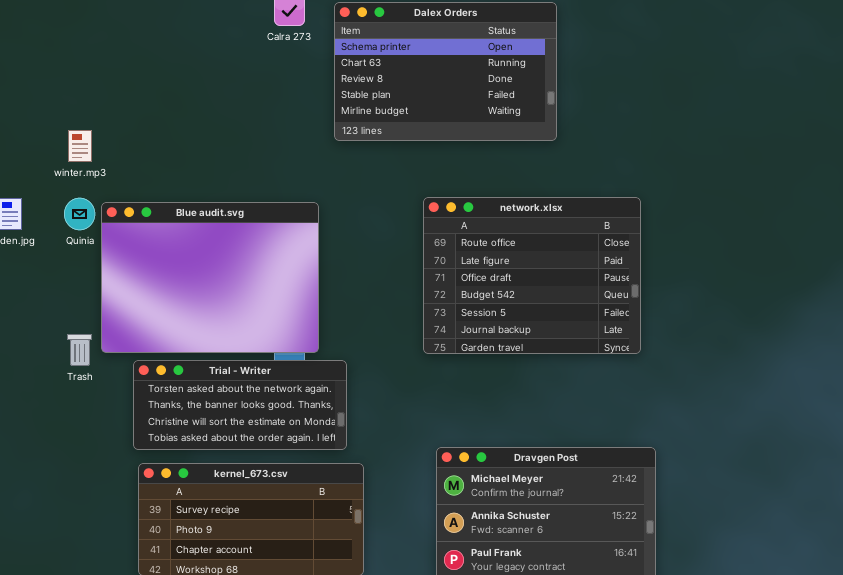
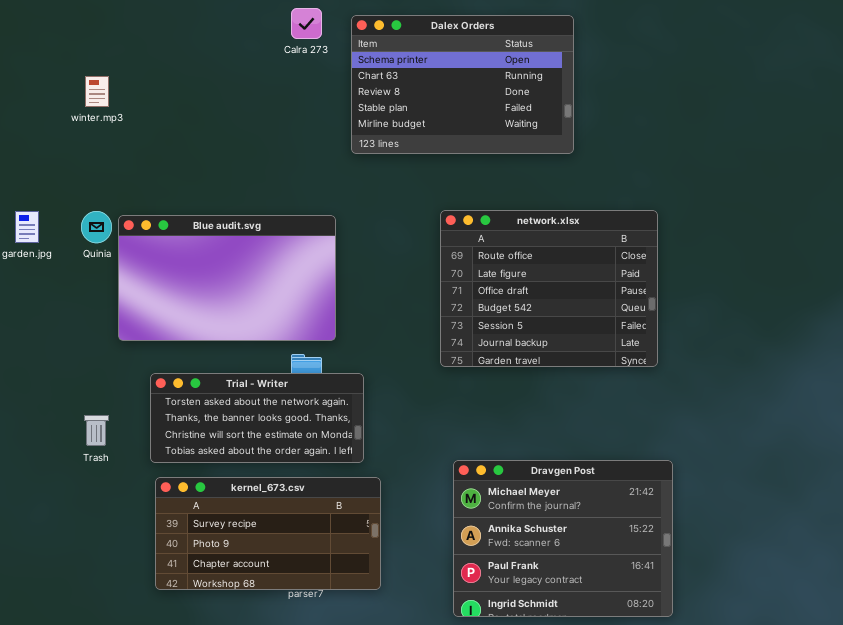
winter.mp3: [68,130,92,162] -> [85,76,109,107], moved
Blue audit.svg: [101,202,319,353] -> [118,215,336,341], resized
Trash: [67,334,92,366] -> [84,415,109,446], moved

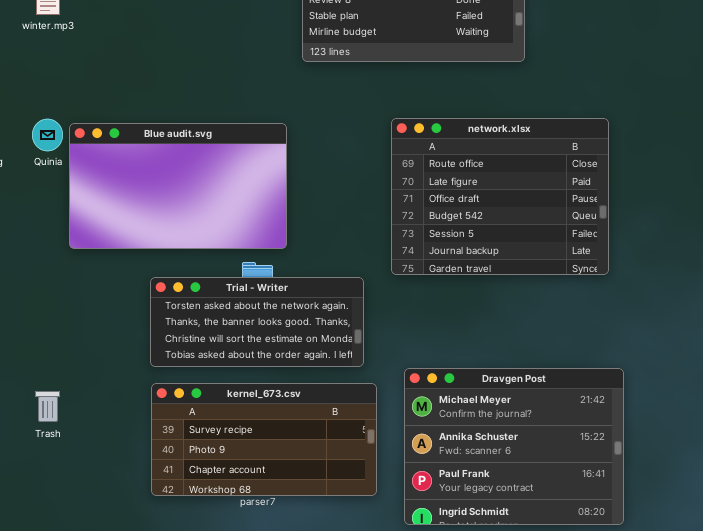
Trial - Writer: [150,373,364,463] -> [150,277,364,367], moved
Trash: [84,415,109,446] -> [35,391,60,422], moved
kernel_673.csv: [155,477,381,590] -> [151,383,377,496], moved

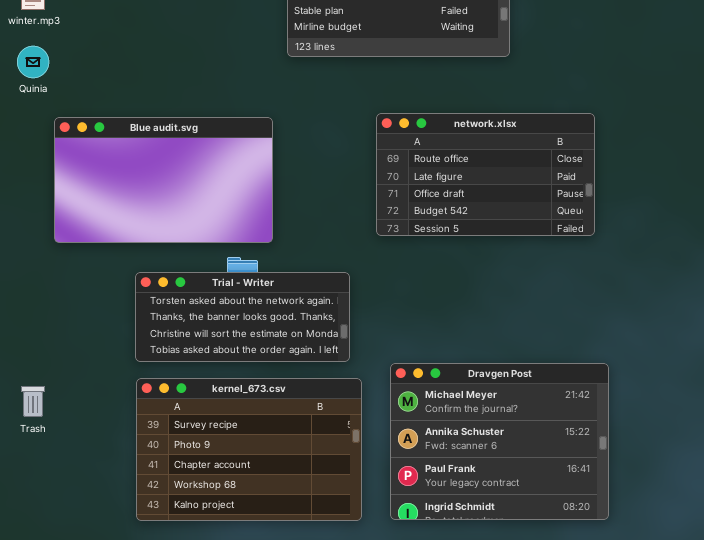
network.xlsx: [391,118,609,275] -> [376,113,595,236], resized
Quinia: [32,119,63,151] -> [17,46,49,78], moved
kernel_673.csv: [151,383,377,496] -> [136,378,362,521], resized

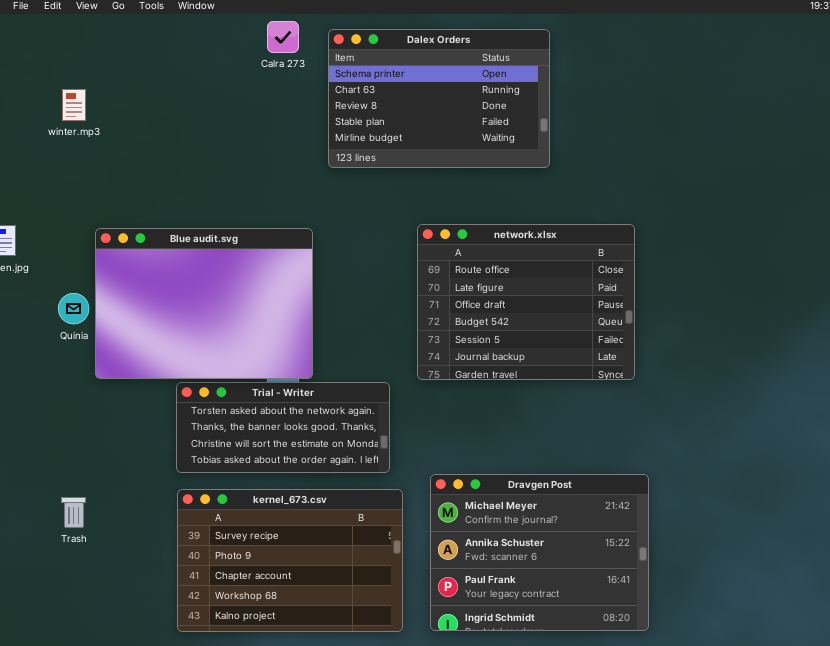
Quinia: [17,46,49,78] -> [58,293,89,324], moved
network.xlsx: [376,113,595,236] -> [417,224,635,380], resized
Blue audit.svg: [54,117,273,243] -> [95,228,313,379], resized

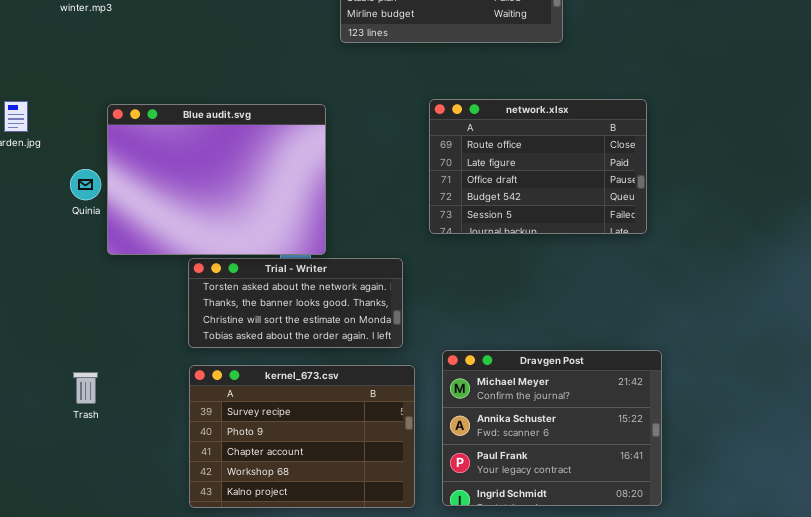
network.xlsx: [417,224,635,380] -> [429,99,647,234], resized

